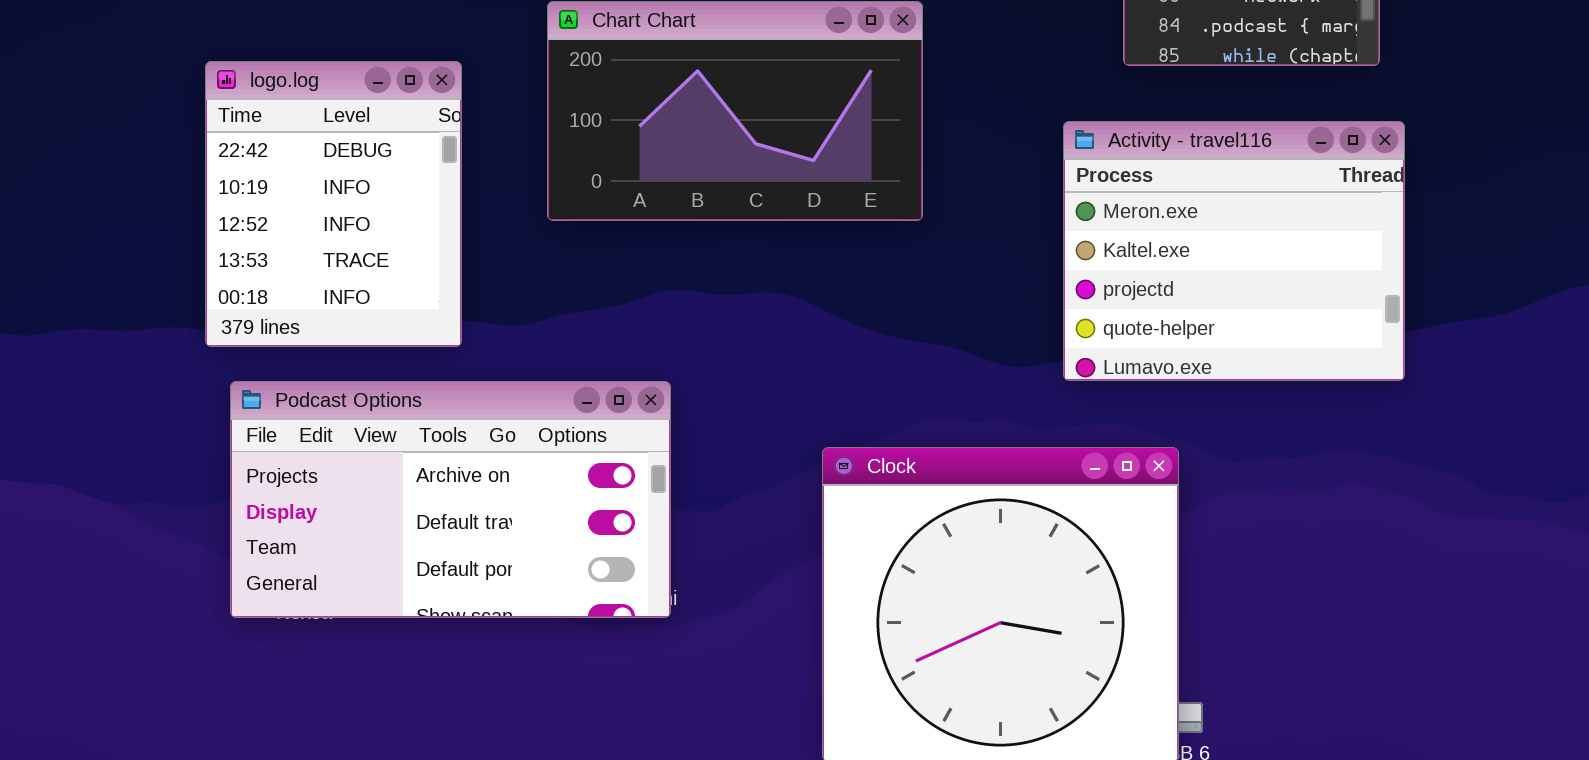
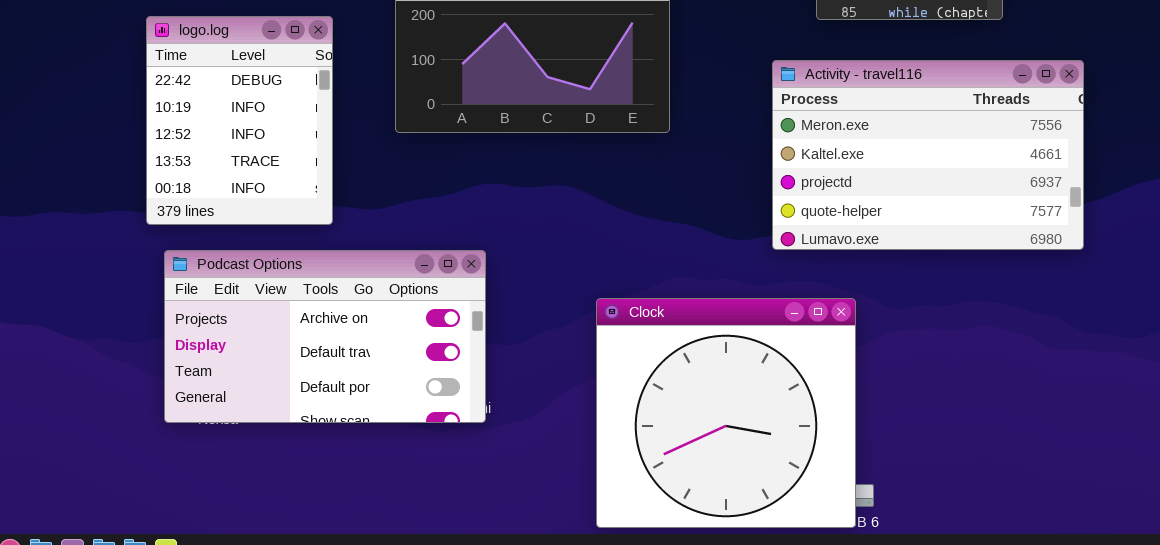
Activity - travel116: [1063,121,1405,381] -> [772,60,1084,250], resized

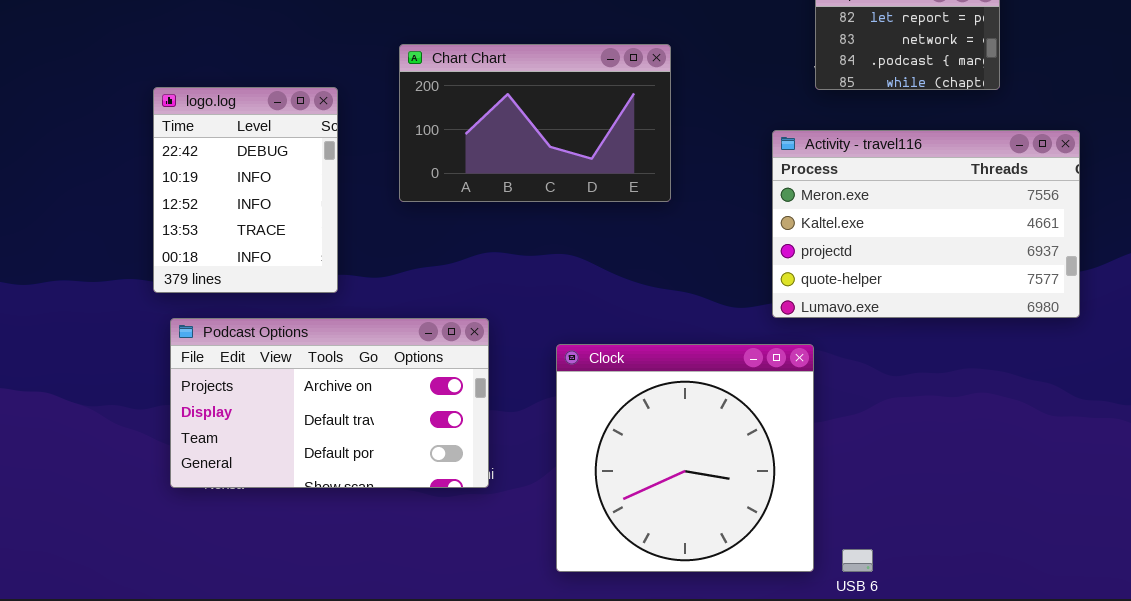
Clock: [596,298,856,528] -> [556,344,814,572], moved

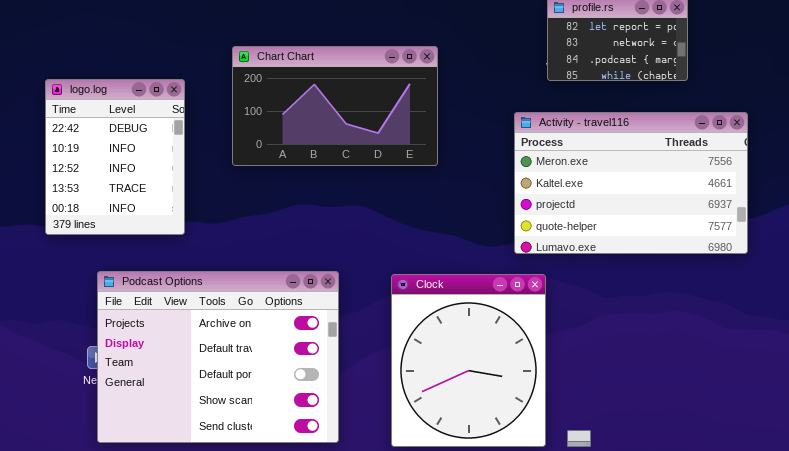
Podcast Options: [170,318,489,488] -> [97,271,339,443], moved, resized
Clock: [556,344,814,572] -> [391,274,546,447], resized

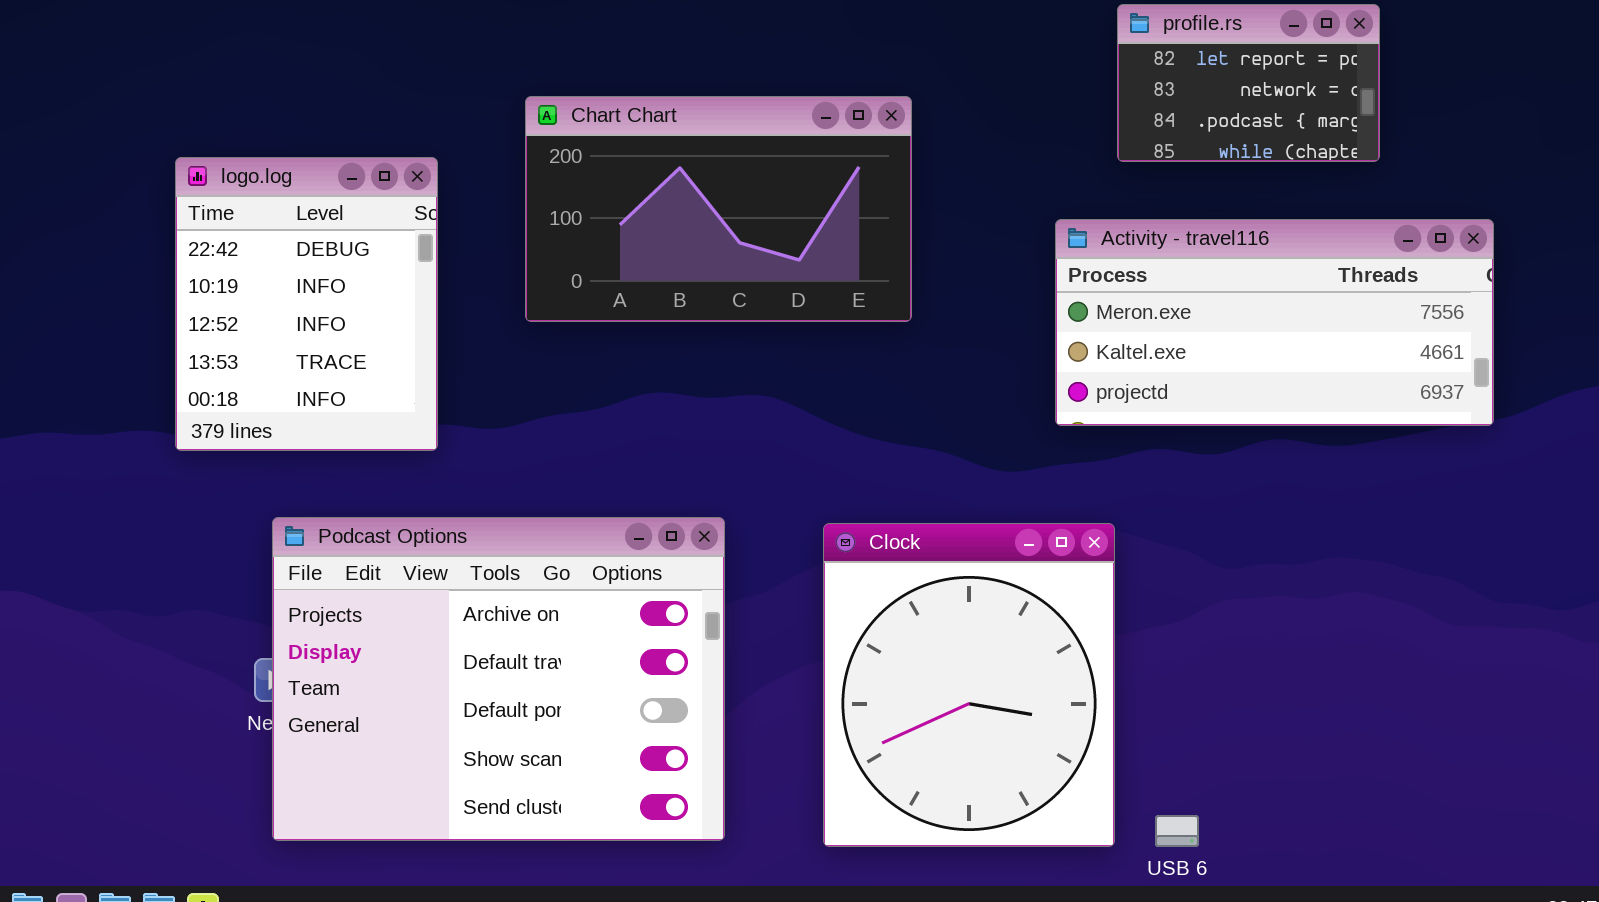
Activity - travel116: [514,112,748,254] -> [1055,219,1494,426], resized

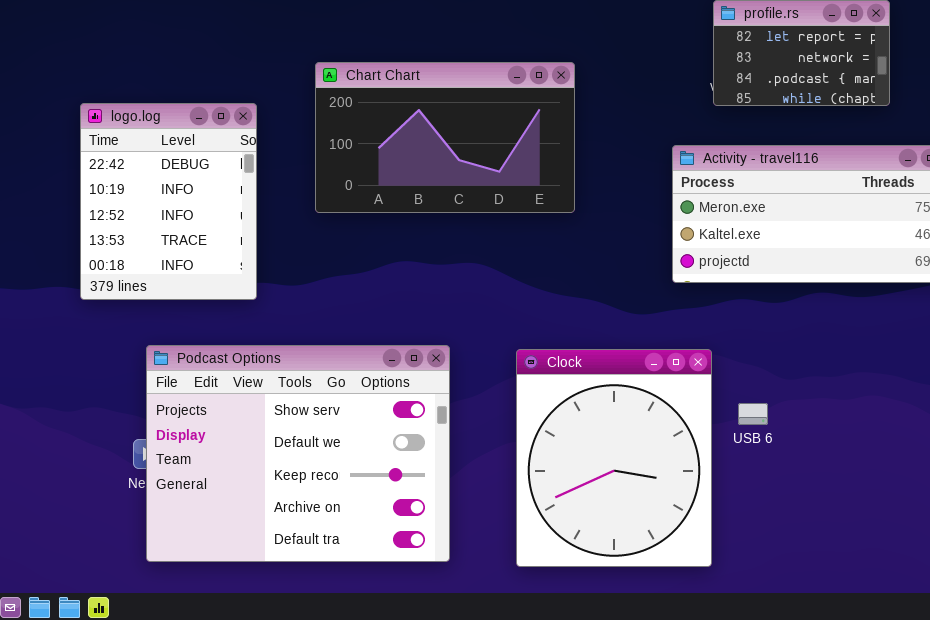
Podcast Options: [272,517,725,841] -> [146,345,450,562], scrolled up 3 rows
USB 6: [1155,815,1199,847] -> [738,403,768,425], moved

